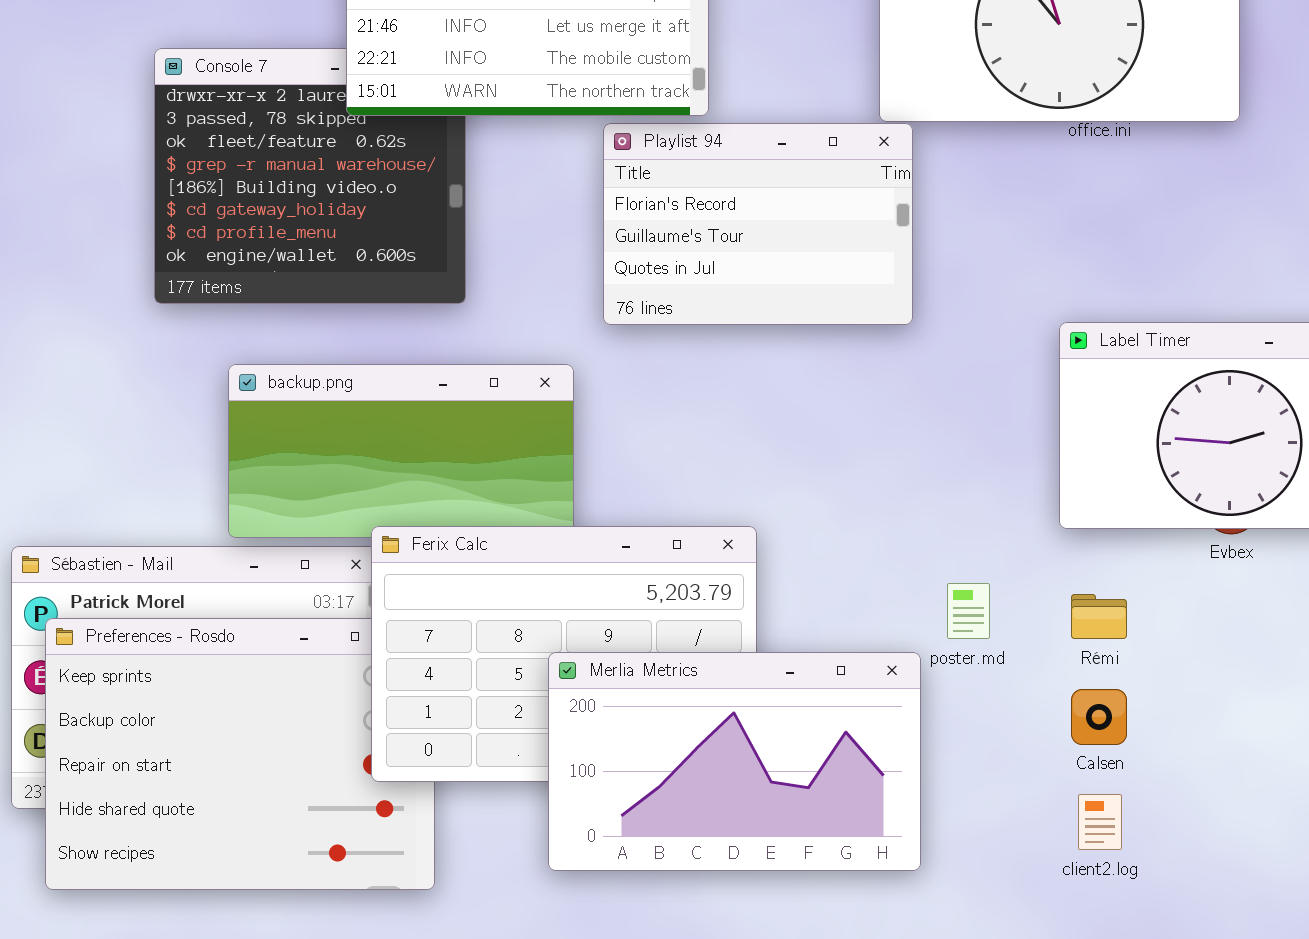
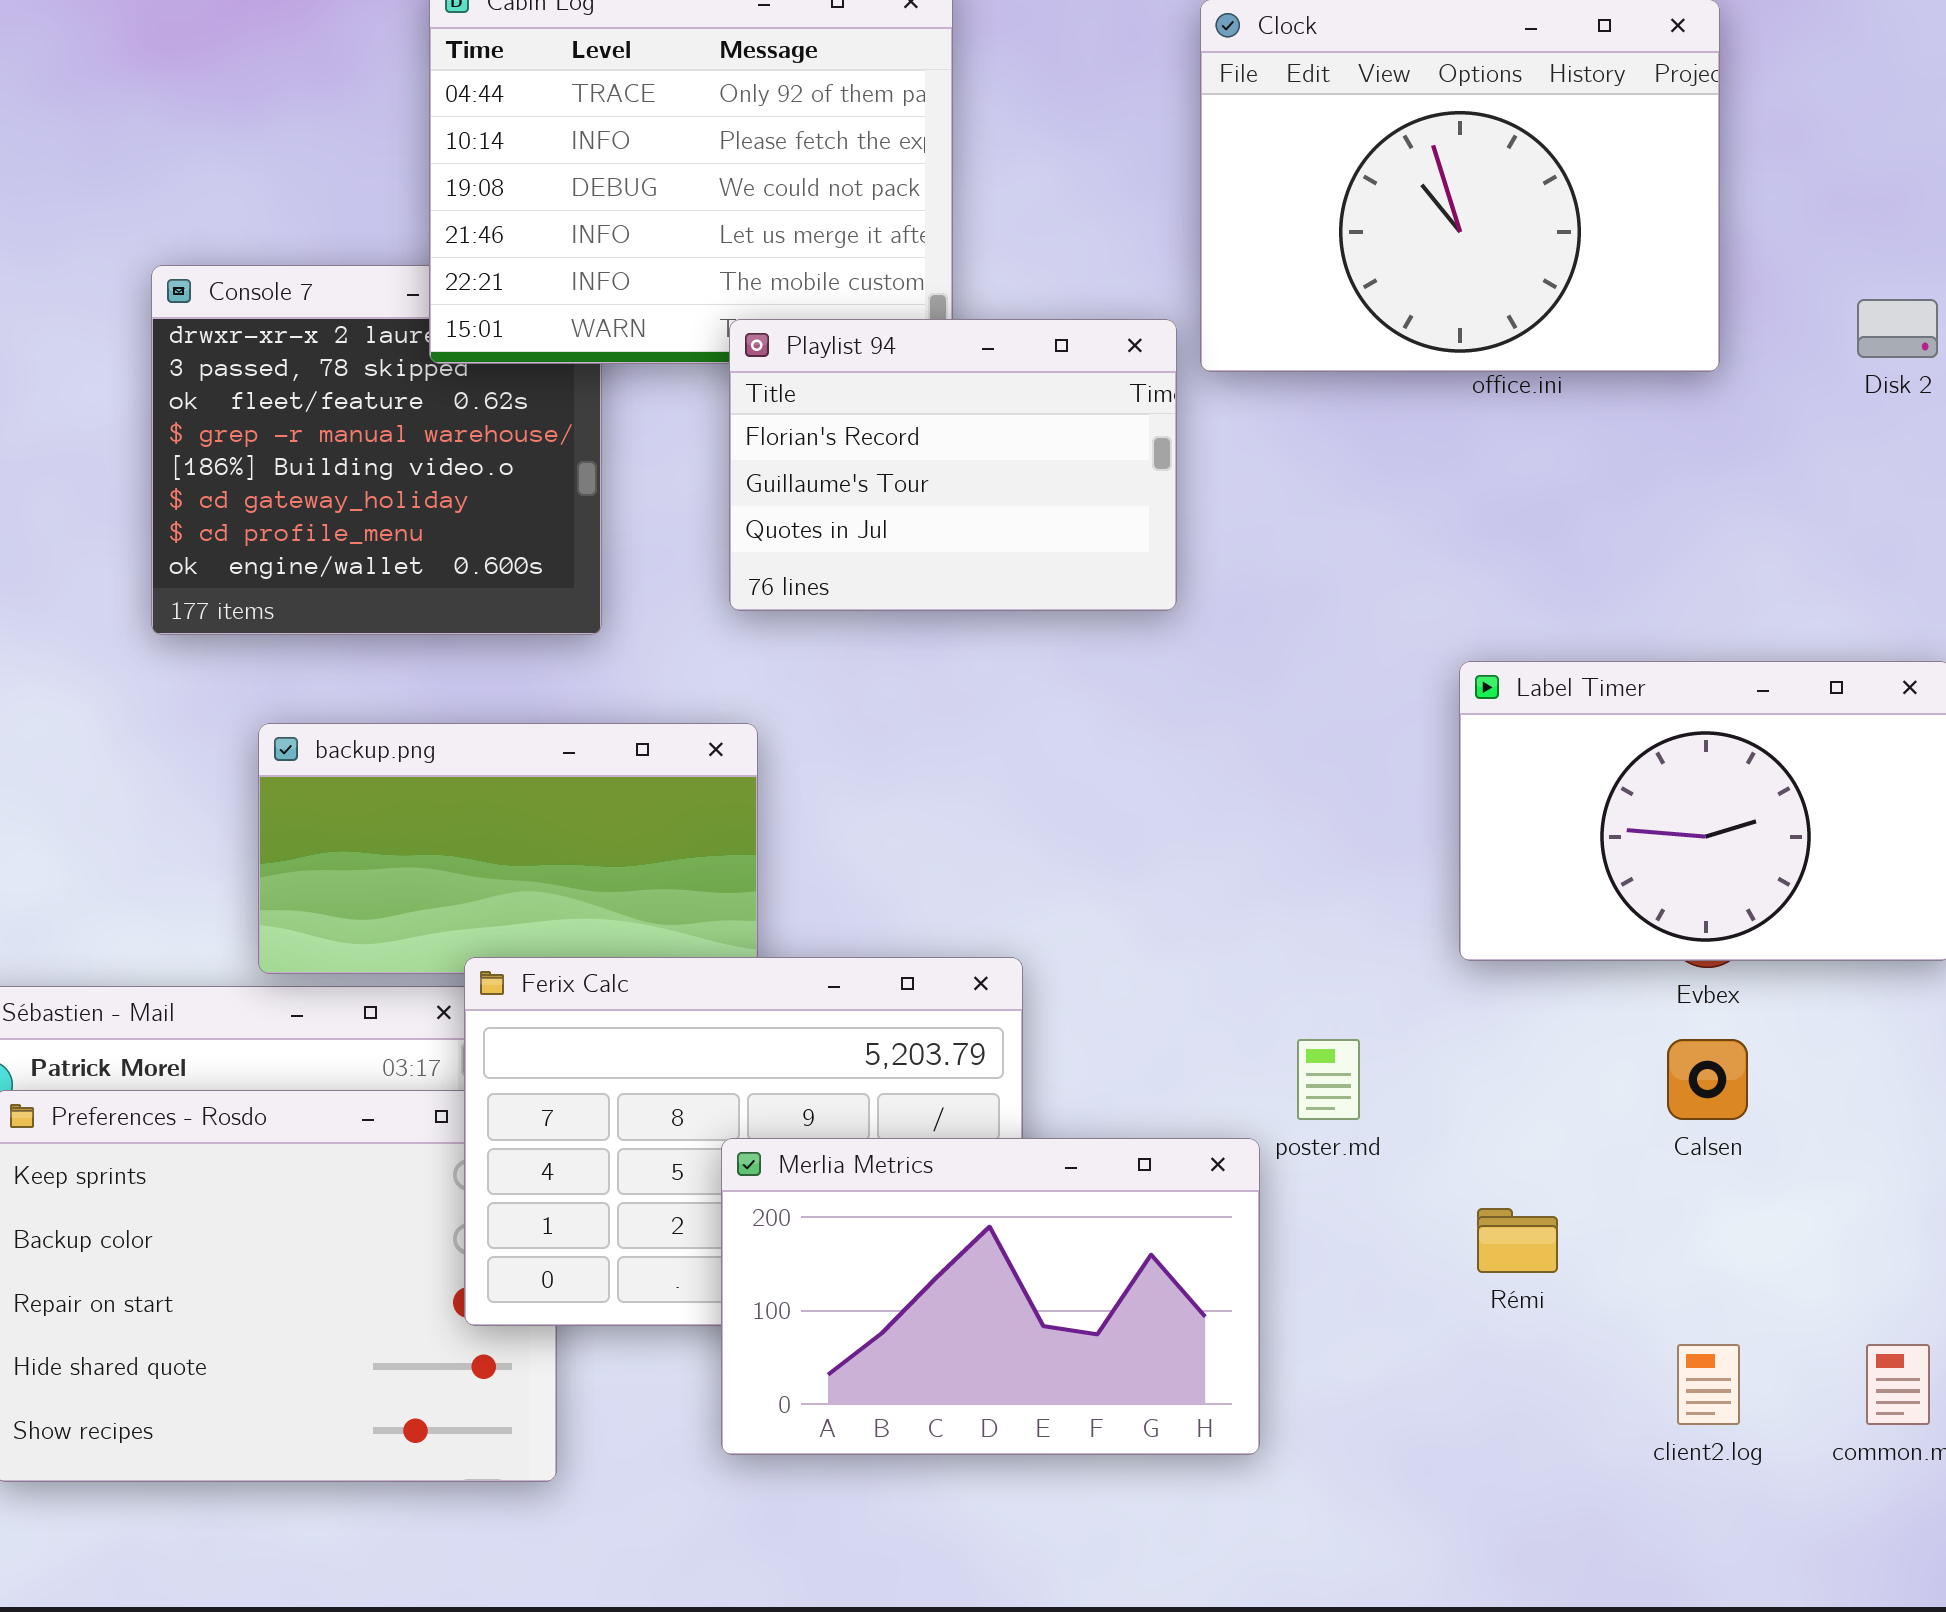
Playlist 94: [603,123,913,325] -> [729,319,1177,611], moved
Rémi: [1071,594,1127,639] -> [1477,1208,1558,1273], moved
Calsen: [1071,689,1127,745] -> [1667,1039,1748,1120], moved
client2.log: [1078,794,1122,850] -> [1677,1344,1740,1425], moved

